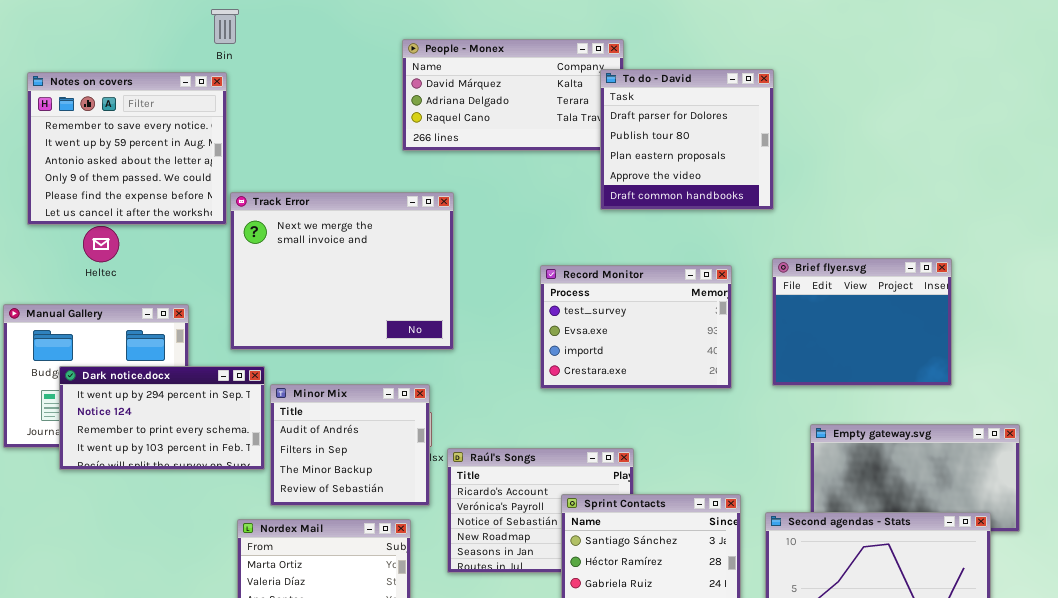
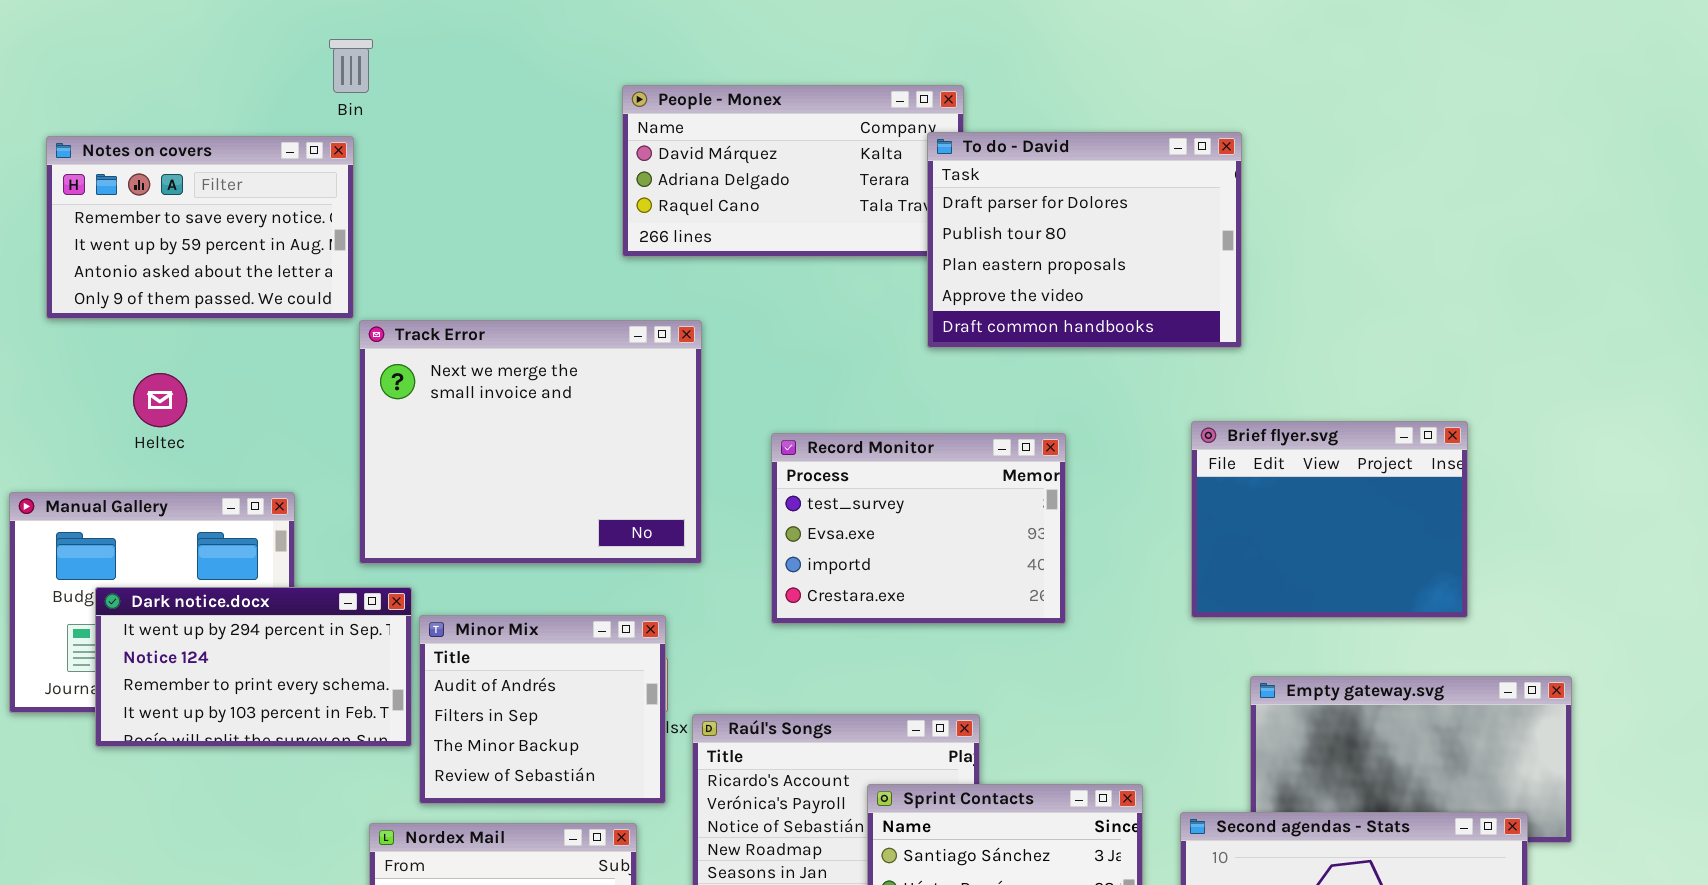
To do - David: [600,69,774,210] -> [927,132,1242,348], resized
Notes on covers: [27,72,227,225] -> [46,136,354,319], resized
Record Monitor: [540,265,732,389] -> [771,433,1066,624], moved

